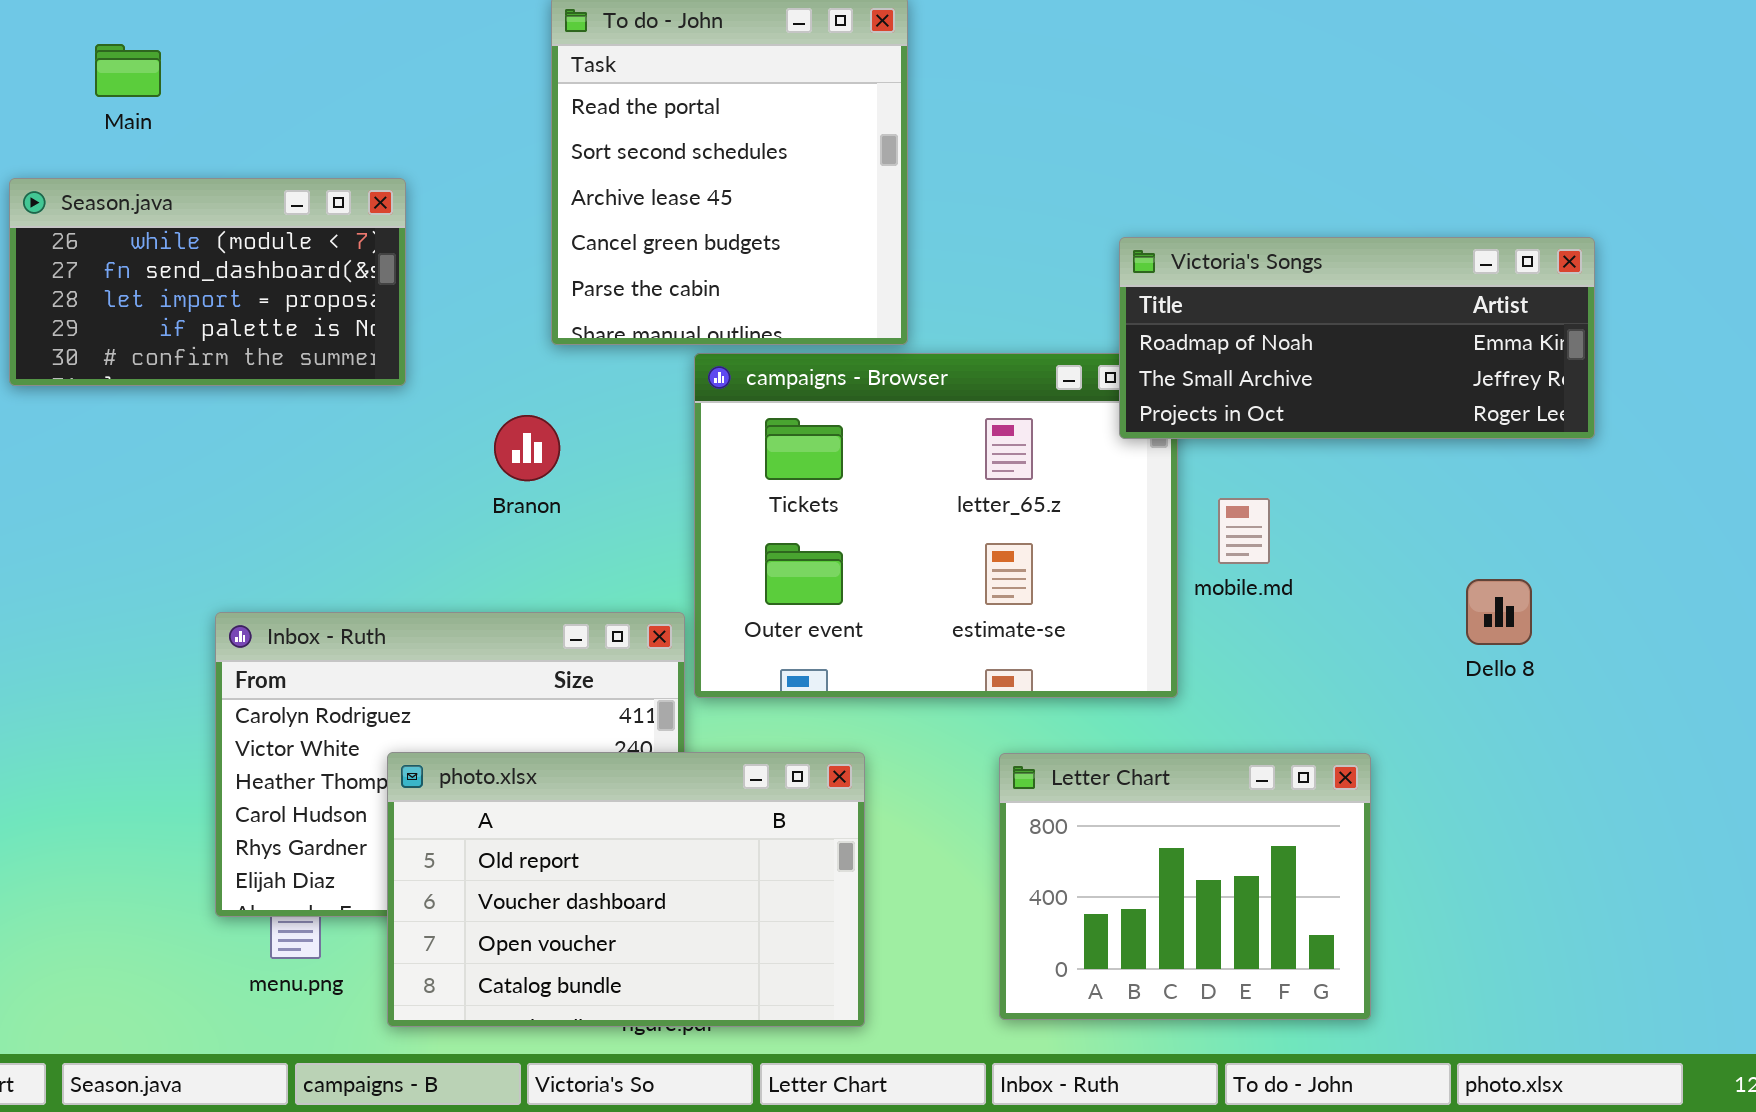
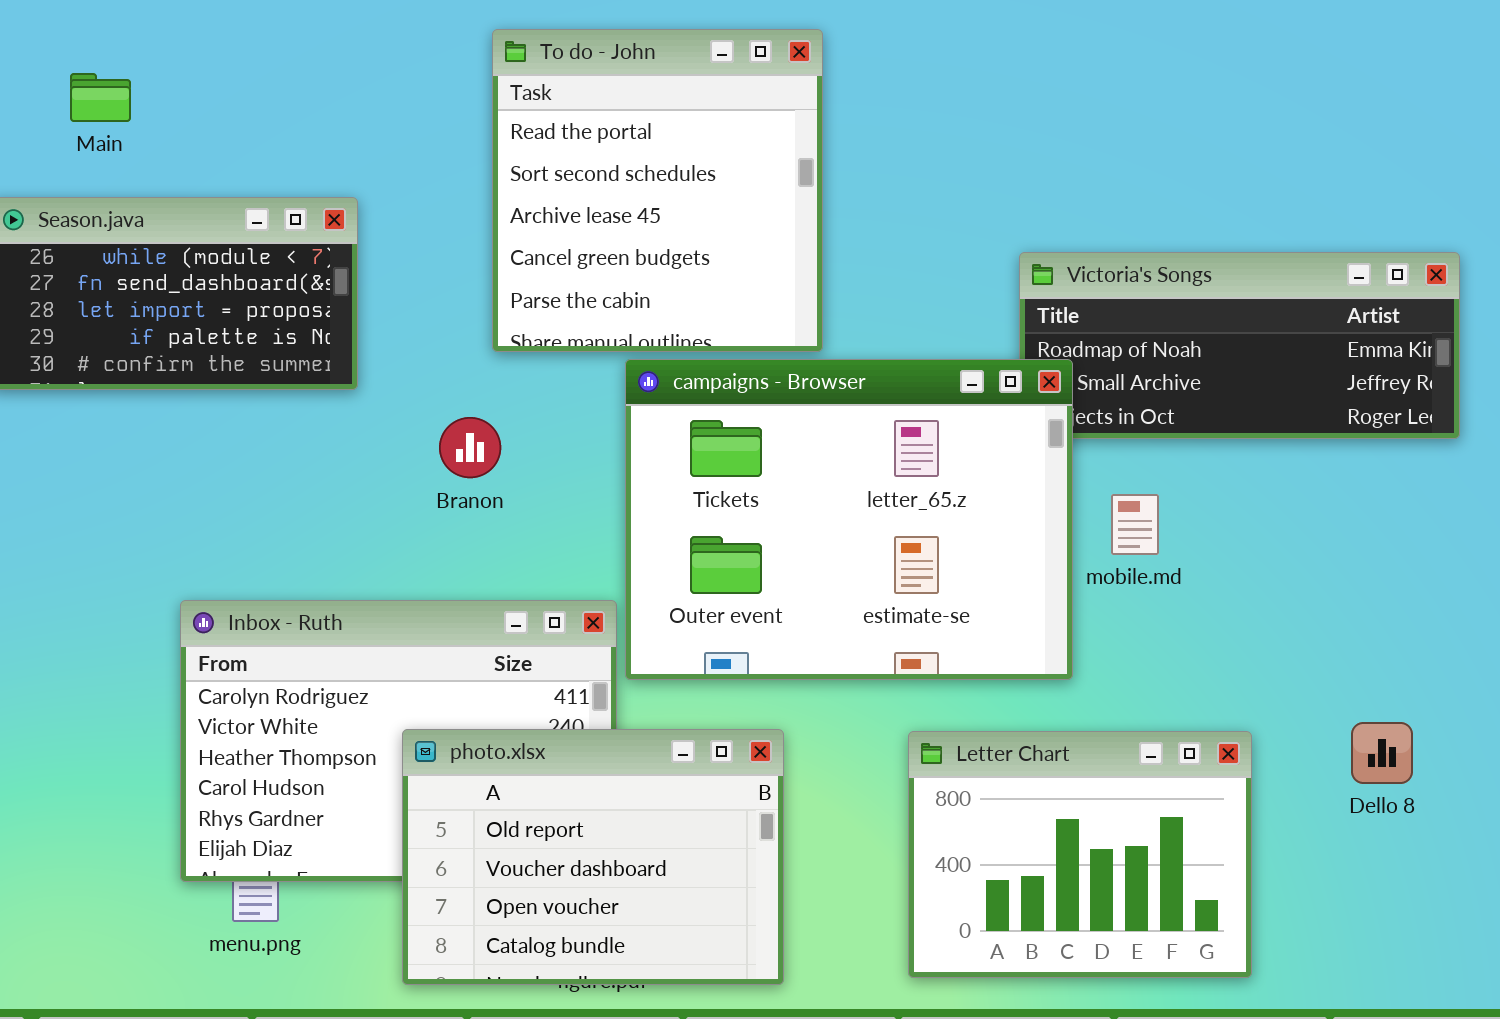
campaigns - Browser: [694,353,1178,698] -> [625,359,1073,680], raised
Dello 8: [1466,579,1532,645] -> [1351,722,1413,784], moved
photo.xlsx: [387,752,865,1027] -> [402,729,784,985], resized

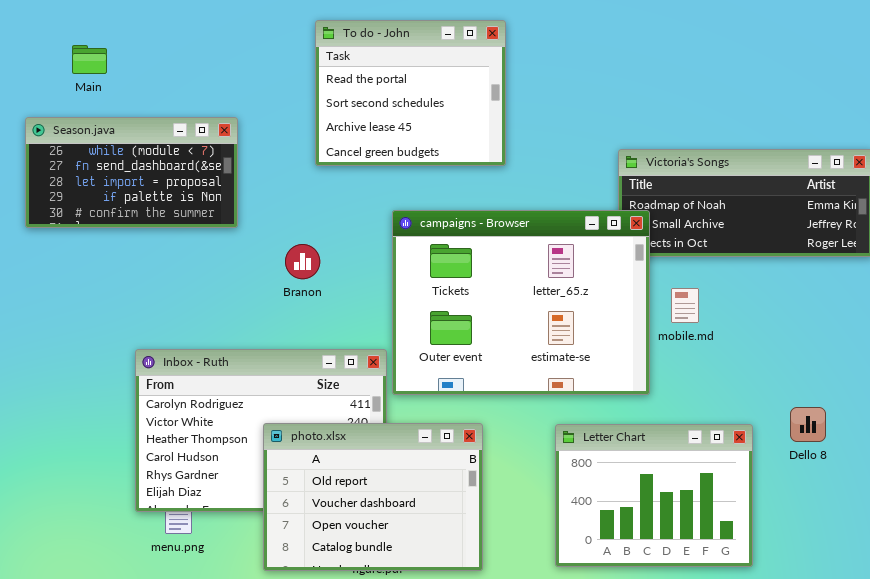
To do - John: [492,29,823,352] -> [315,20,506,166], resized
Dello 8: [1351,722,1413,784] -> [790,407,826,442], moved

